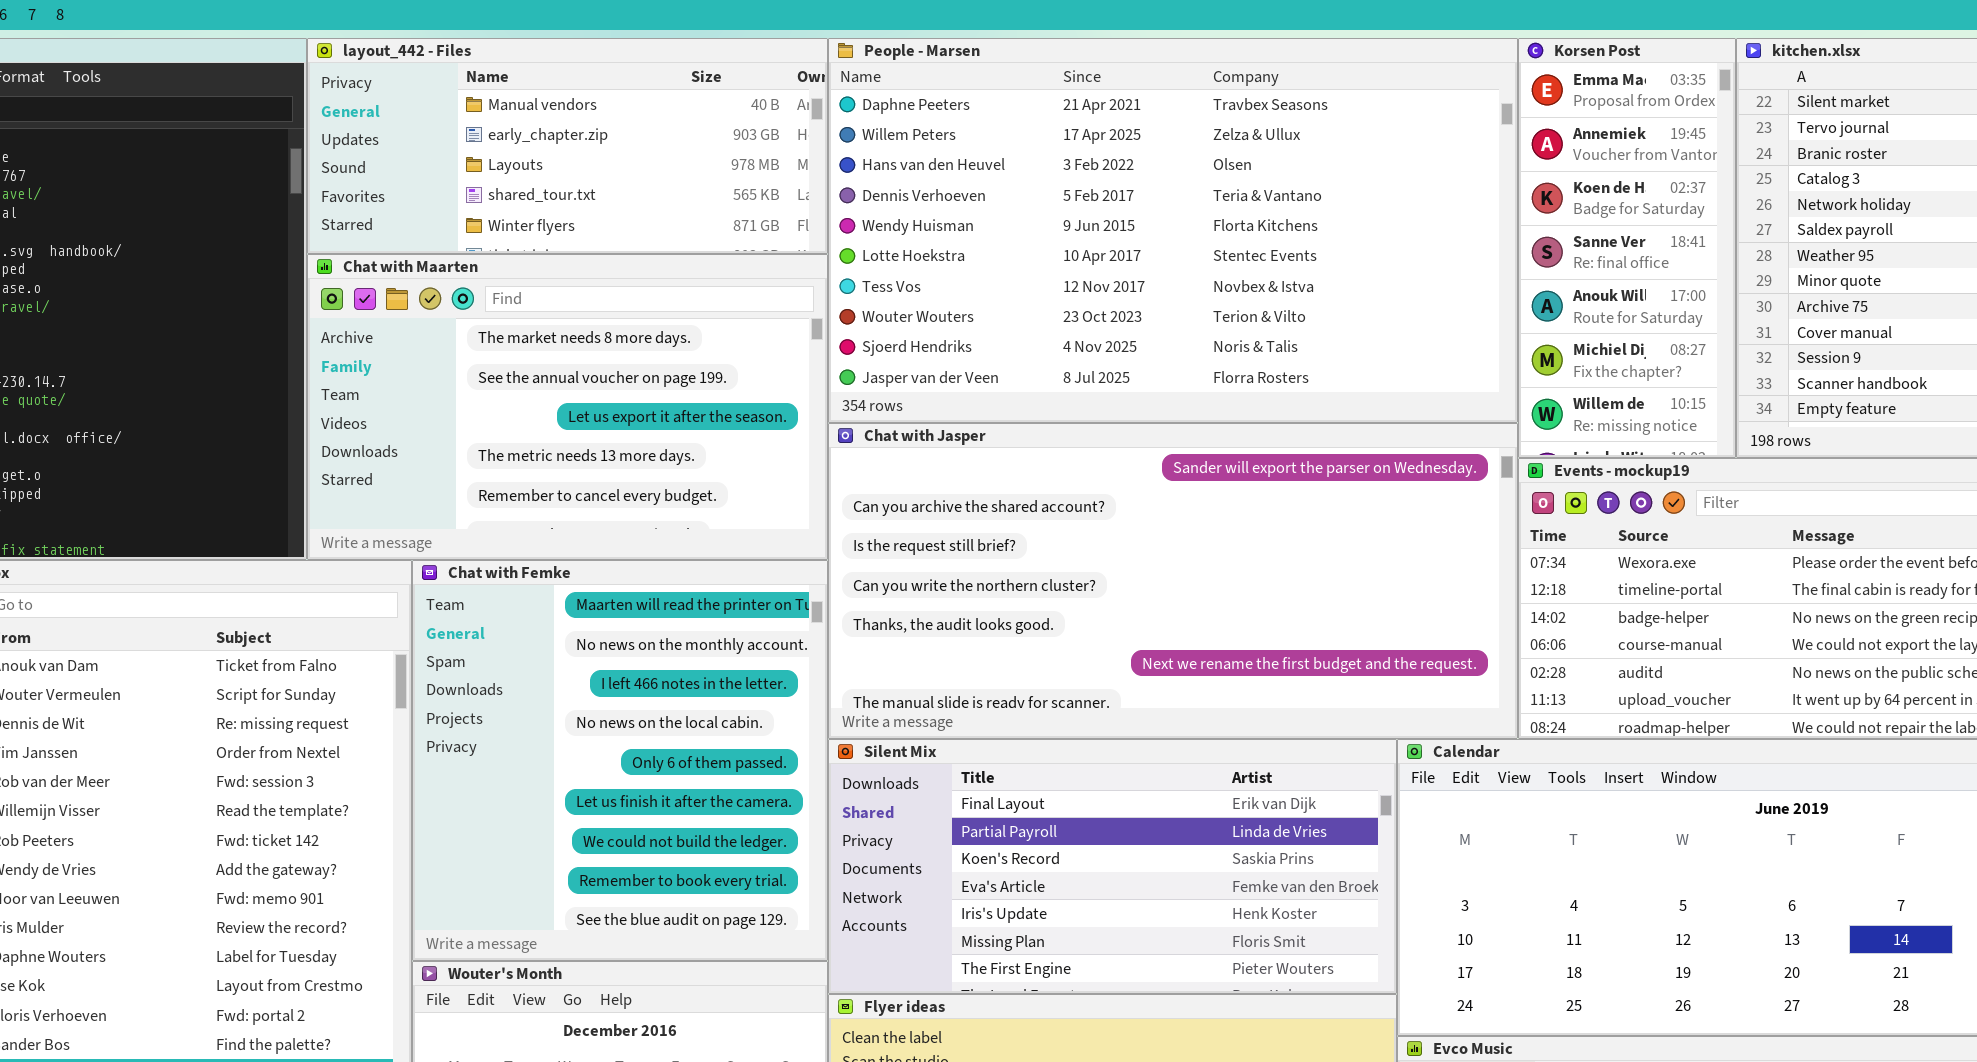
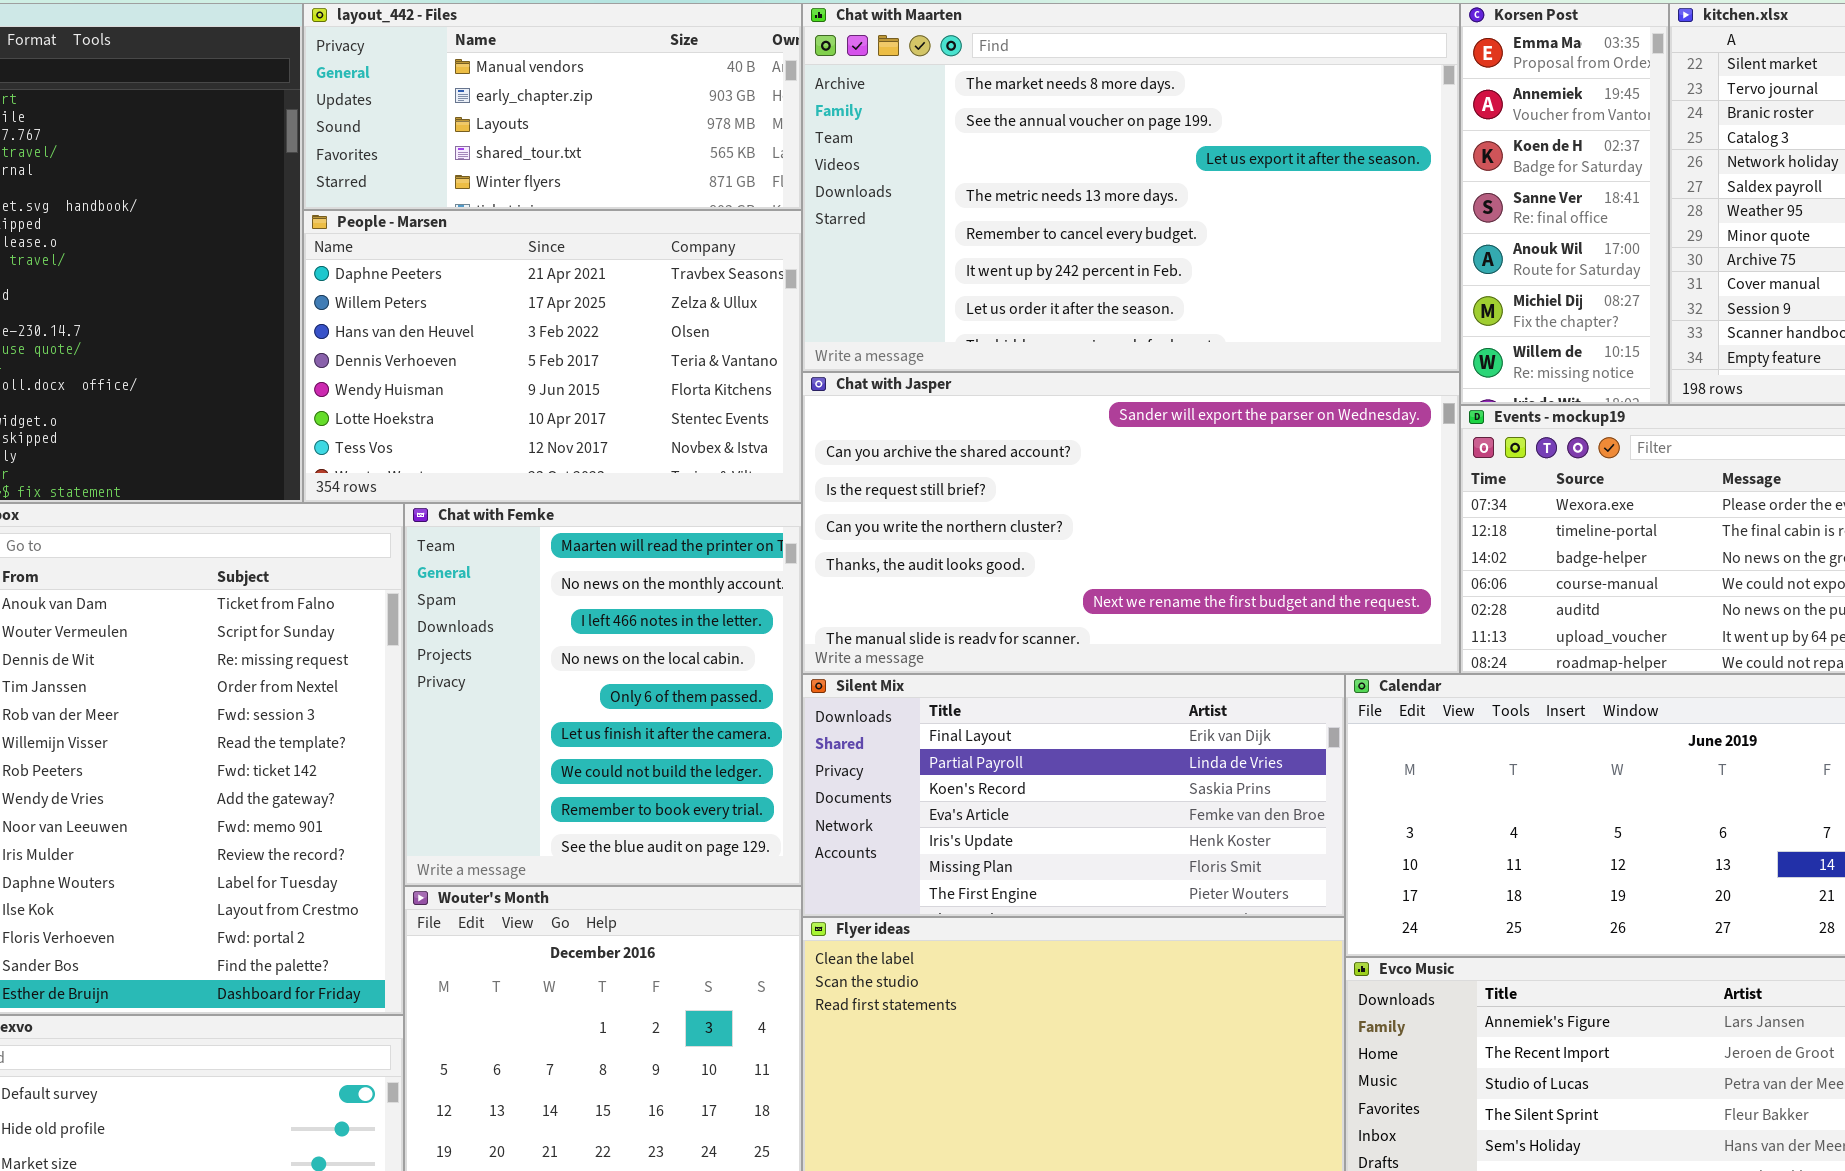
People - Marsen: [828,38,1518,423] -> [303,210,802,503], moved, resized
Chat with Maarten: [307,254,828,560] -> [802,3,1460,372], moved, resized

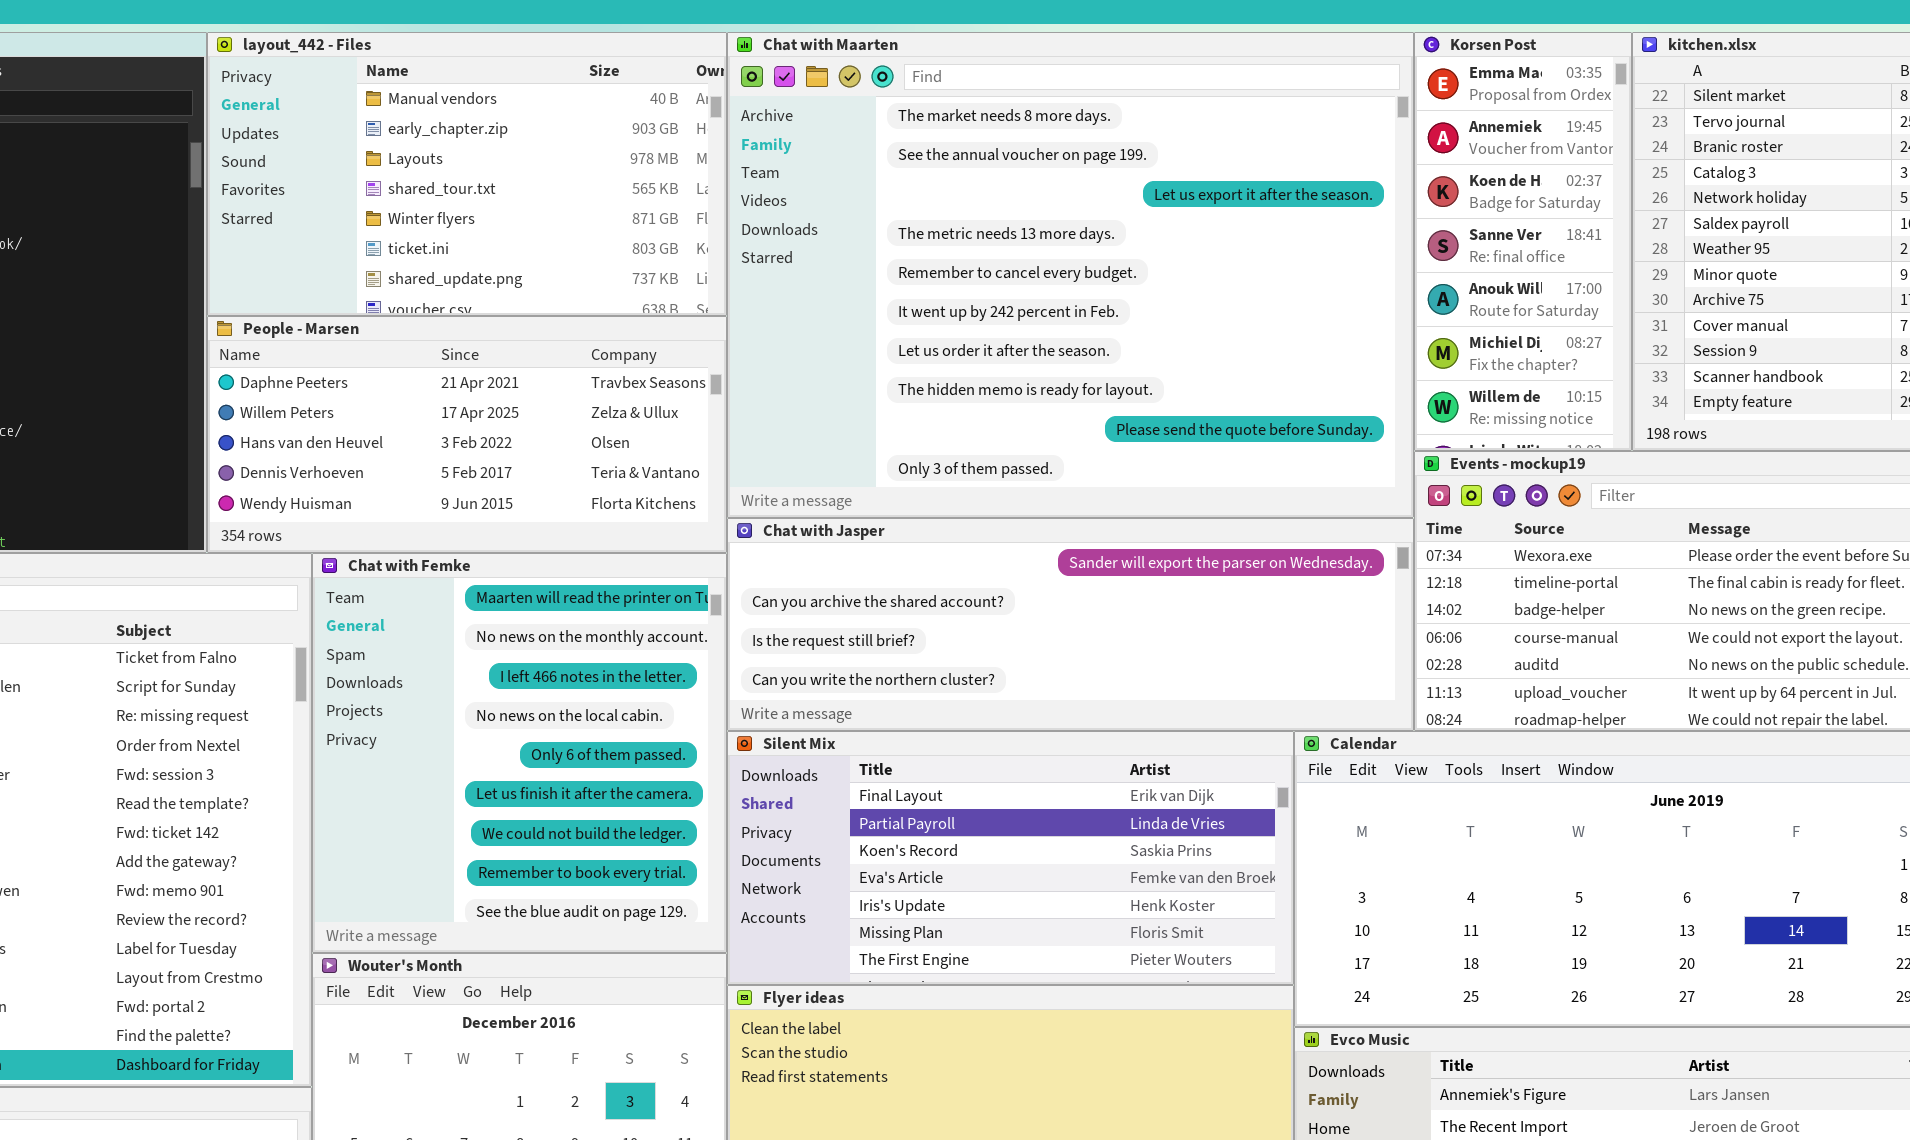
layout_442 - Files: [303,3,802,210] -> [207,32,727,316], resized
Chat with Maarten: [802,3,1460,372] -> [727,32,1414,518], resized
People - Marsen: [303,210,802,503] -> [207,316,727,553], resized
Chat with Jasper: [802,372,1460,674] -> [727,518,1414,731], resized

